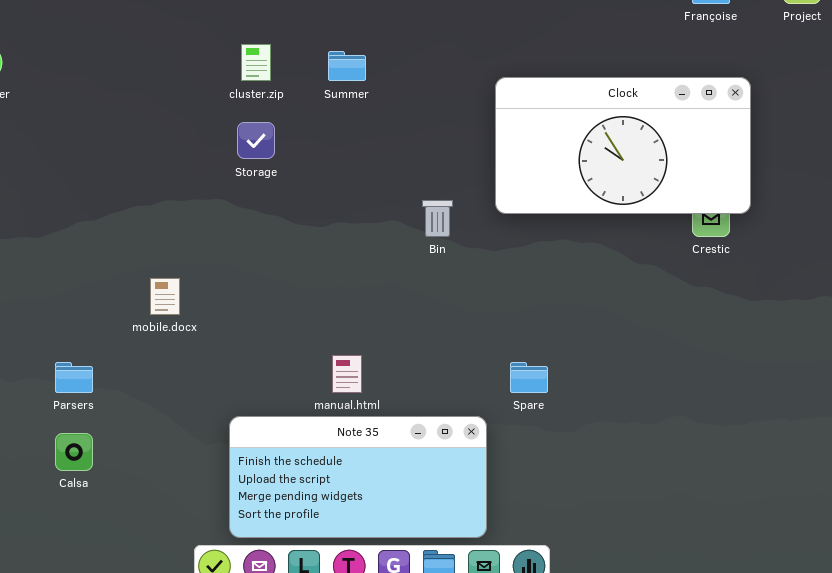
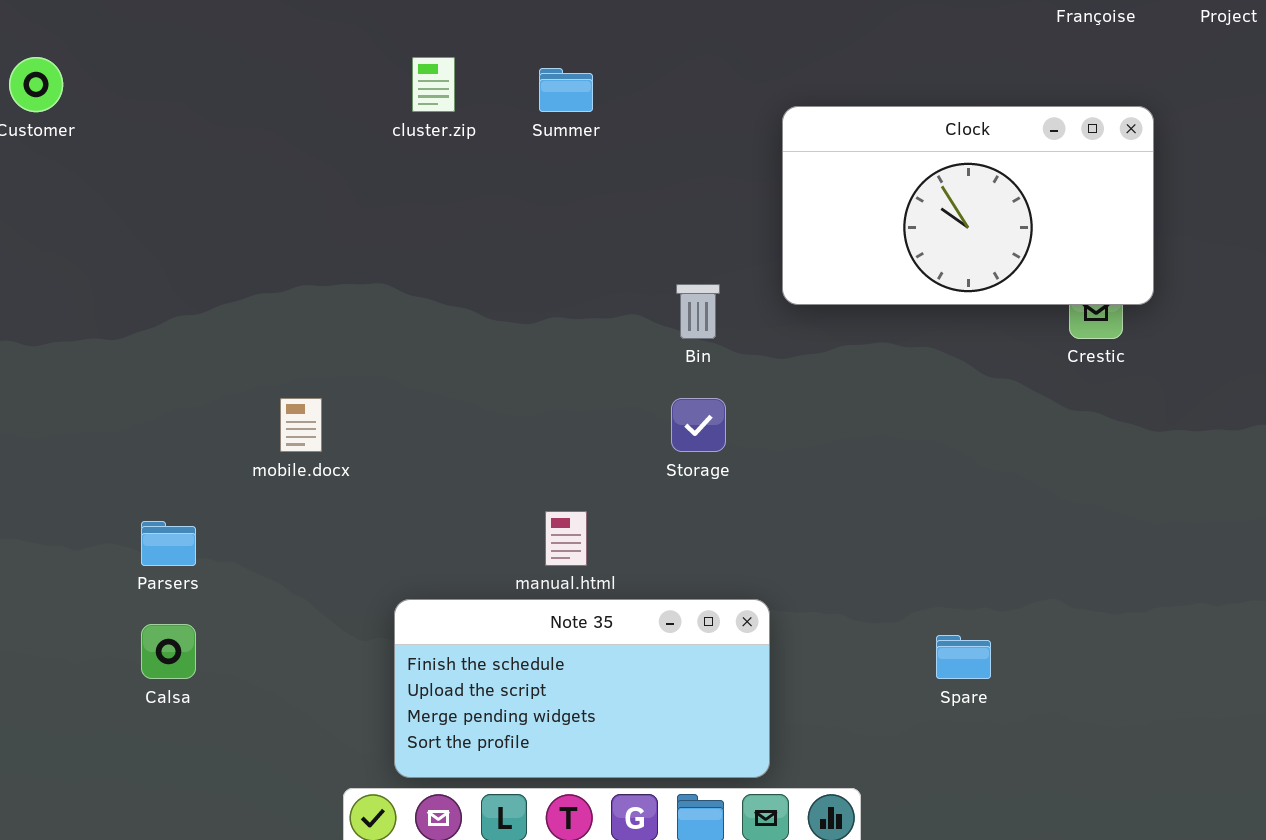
Storage: [237,122,275,159] -> [671,398,726,452], moved
Spare: [510,362,548,393] -> [936,635,991,679], moved

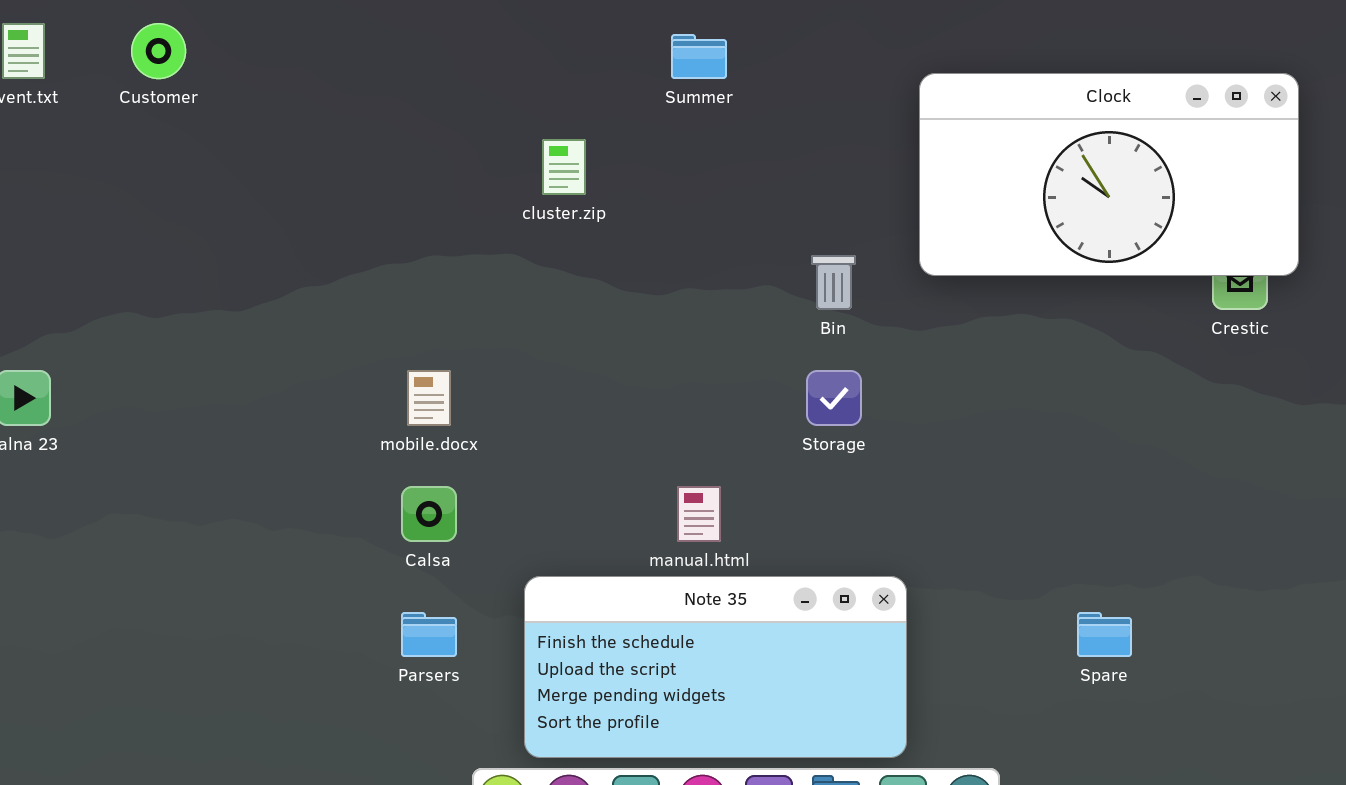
cluster.zip: [412,57,455,112] -> [542,139,586,195], moved
Parsers: [141,521,196,566] -> [401,612,457,657], moved
Calsa: [141,624,196,679] -> [401,486,457,542], moved

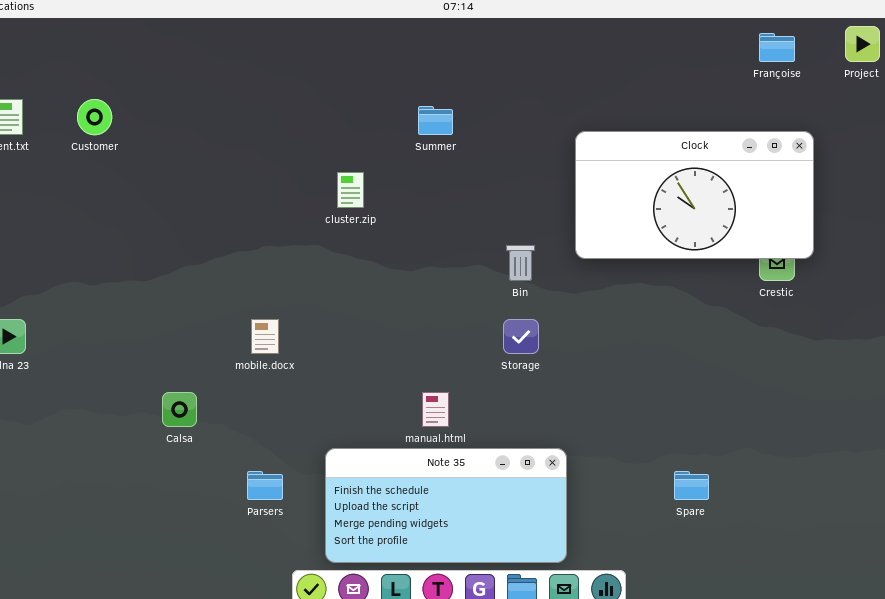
Calsa: [401,486,457,542] -> [162,392,197,427], moved

